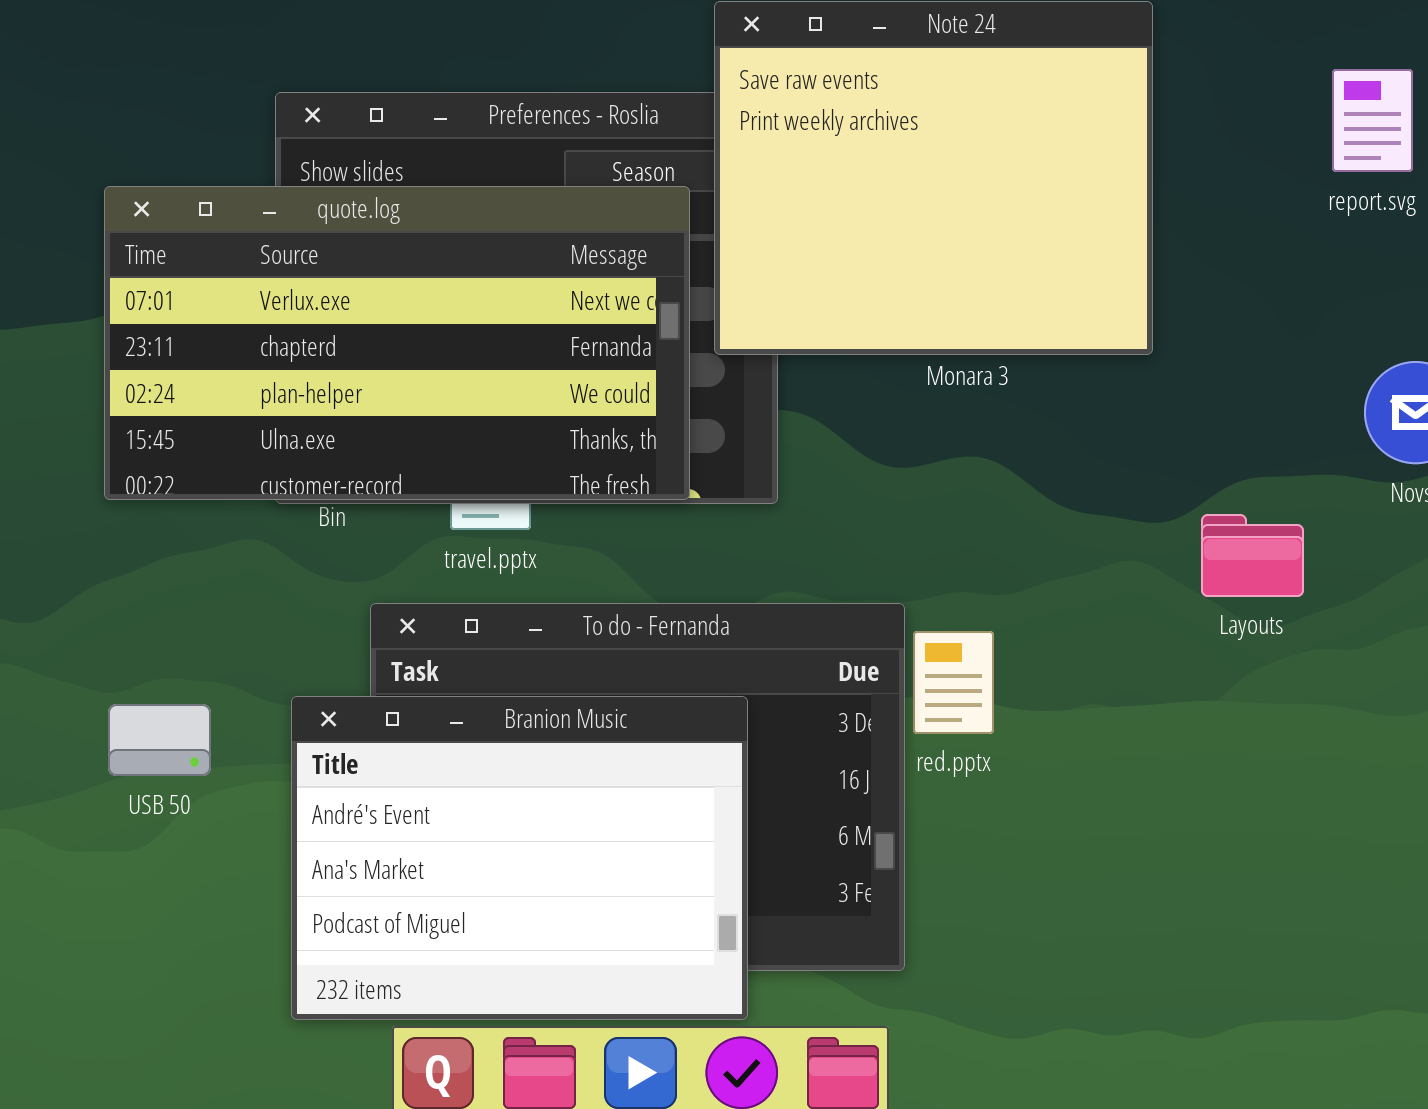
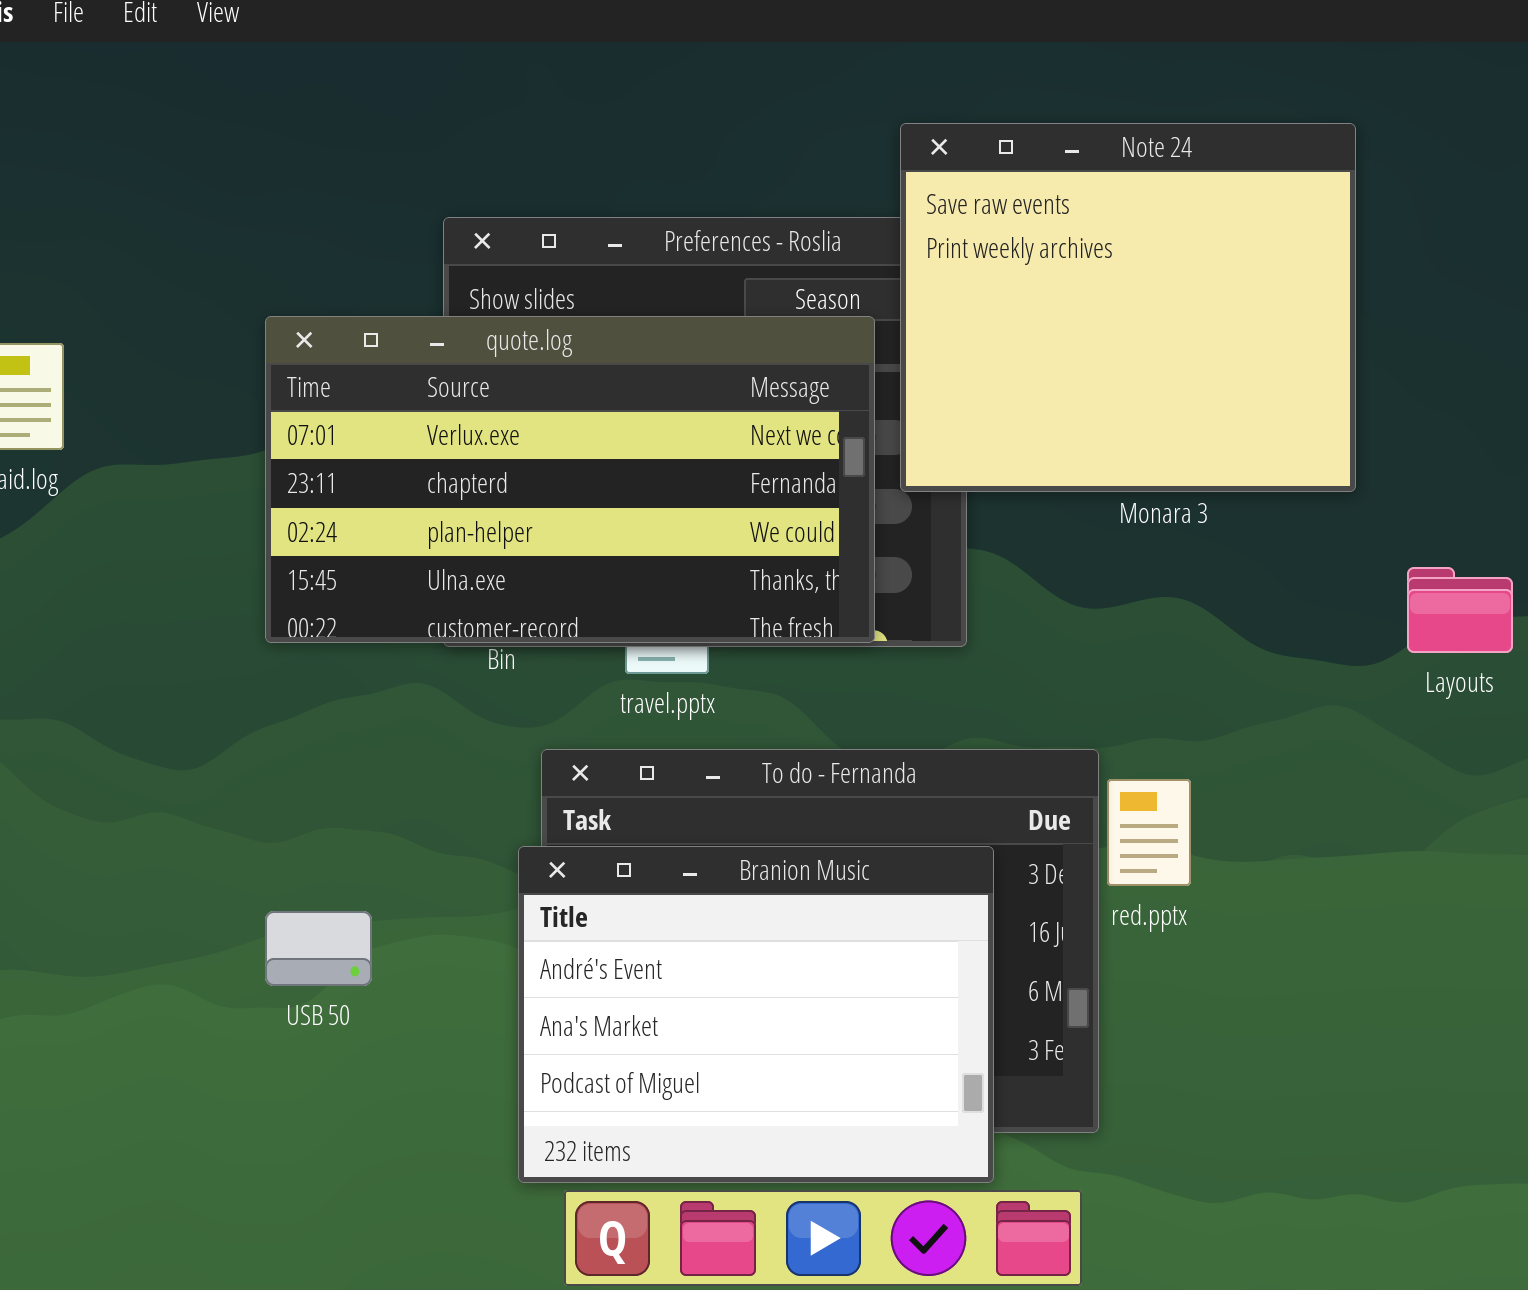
Layouts: [1201,514,1304,597] -> [1407,567,1513,653], moved
Branion Music: [291,696,748,1020] -> [518,846,994,1183], moved
USB 50: [108,704,211,776] -> [265,911,372,986], moved

